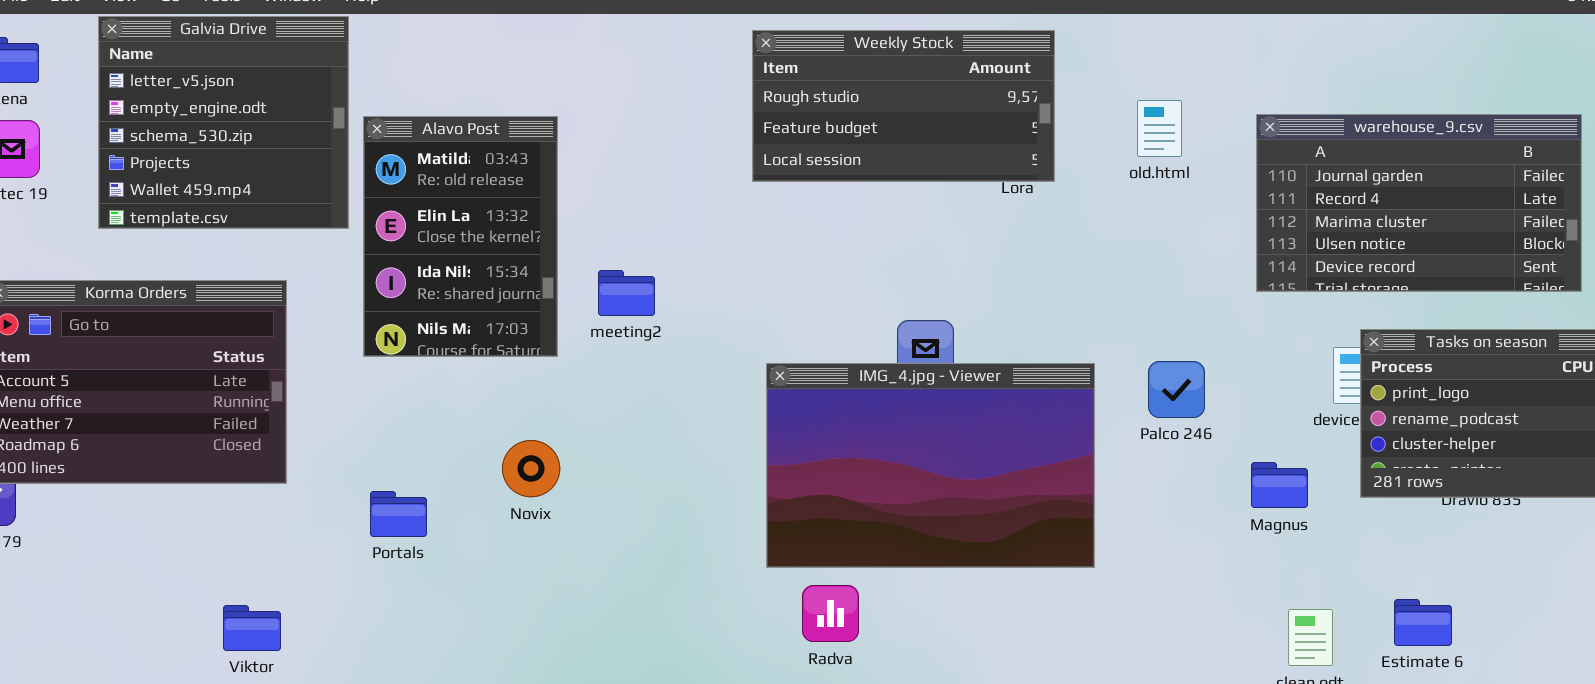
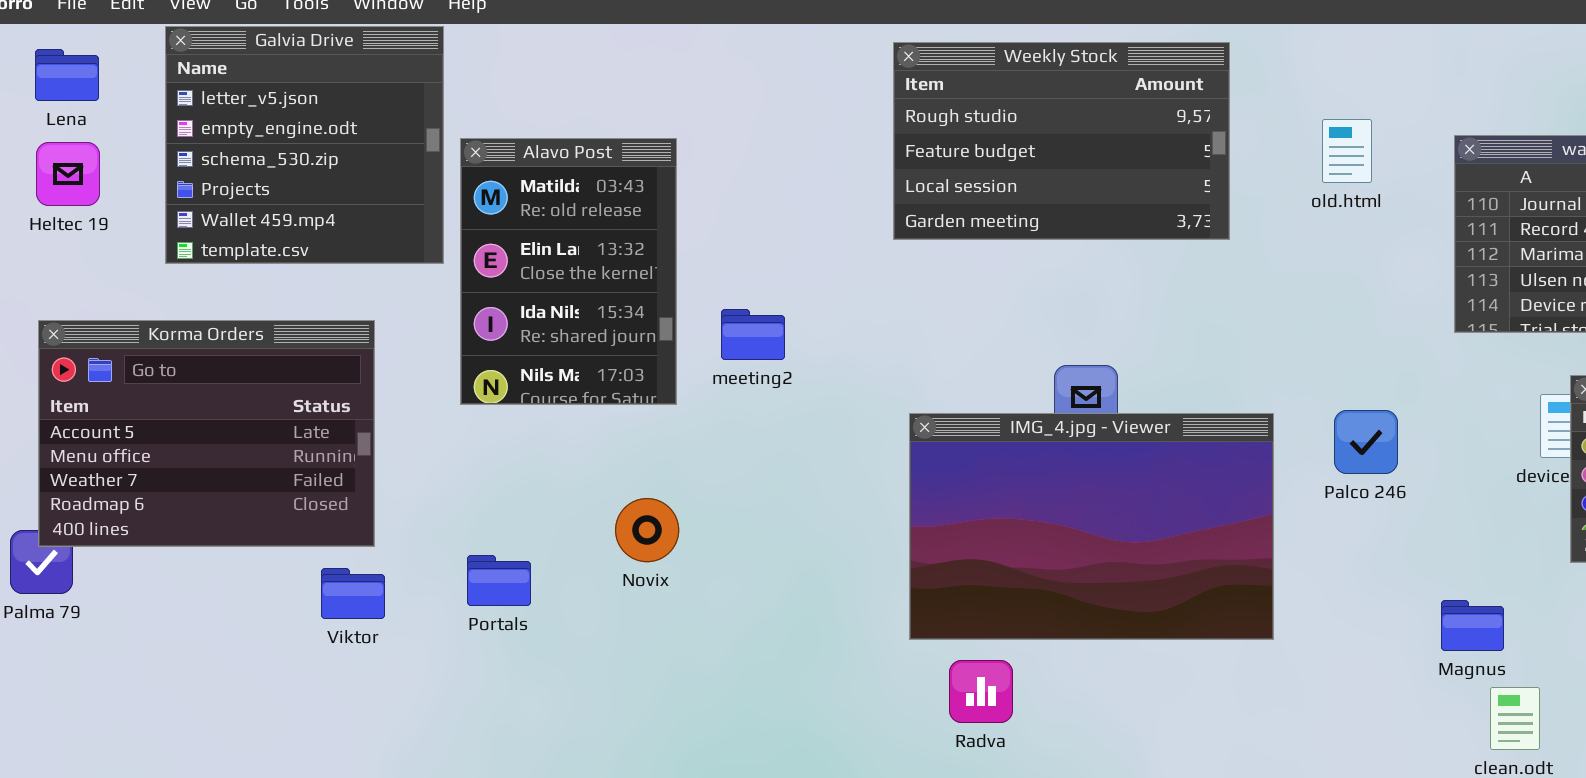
Weekly Stock: [752,30,1055,182] -> [893,42,1230,240], resized
Magnus: [1251,462,1308,508] -> [1441,600,1504,651], moved
Viktor: [223,605,281,651] -> [321,568,385,619], moved

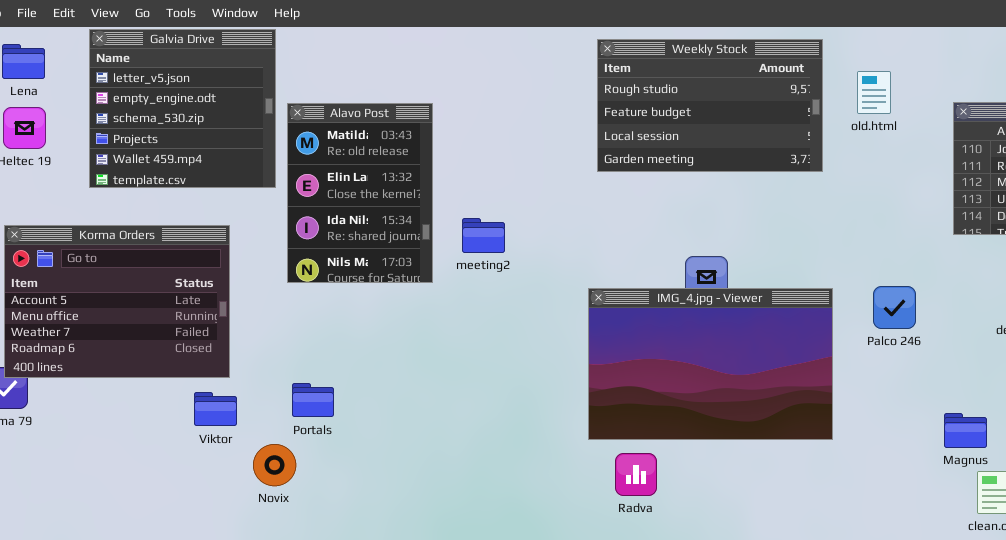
Weekly Stock: [893,42,1230,240] -> [597,39,823,172], moved
old.html: [1322,119,1372,183] -> [857,71,891,114], moved
Novix: [615,498,679,562] -> [253,444,296,486], moved

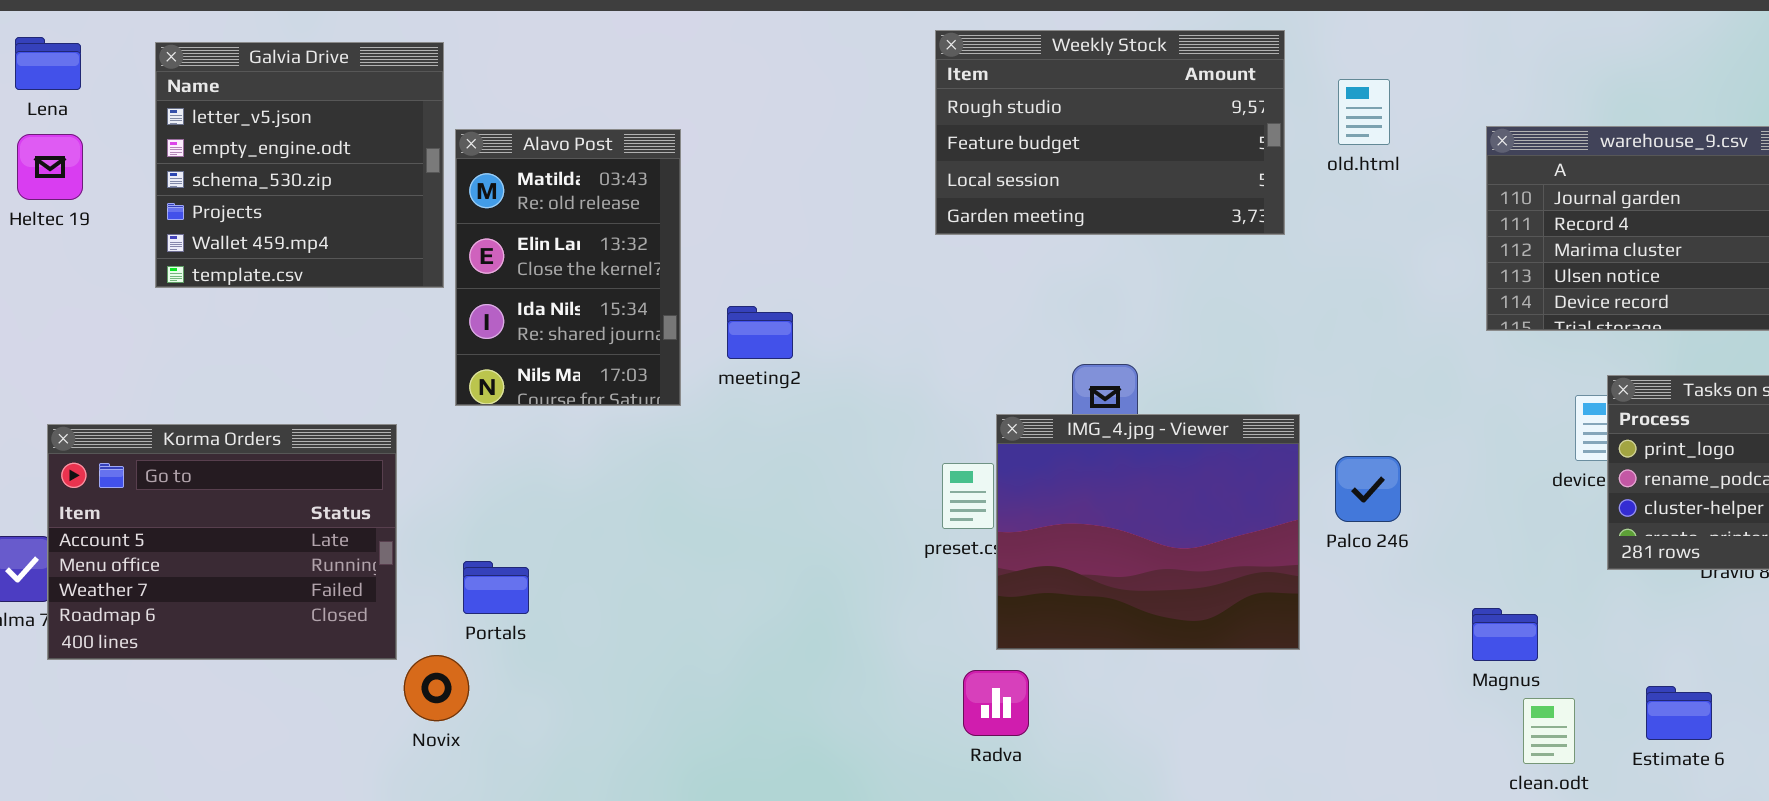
Galvia Drive: [89,29,276,188] -> [155,42,444,288], moved
Korma Orders: [4,225,230,378] -> [47,424,397,660], moved
Palco 246: [873,286,916,329] -> [1335,456,1401,522], moved
IMG_4.jpg - Viewer: [588,288,833,440] -> [996,414,1300,650], resized

